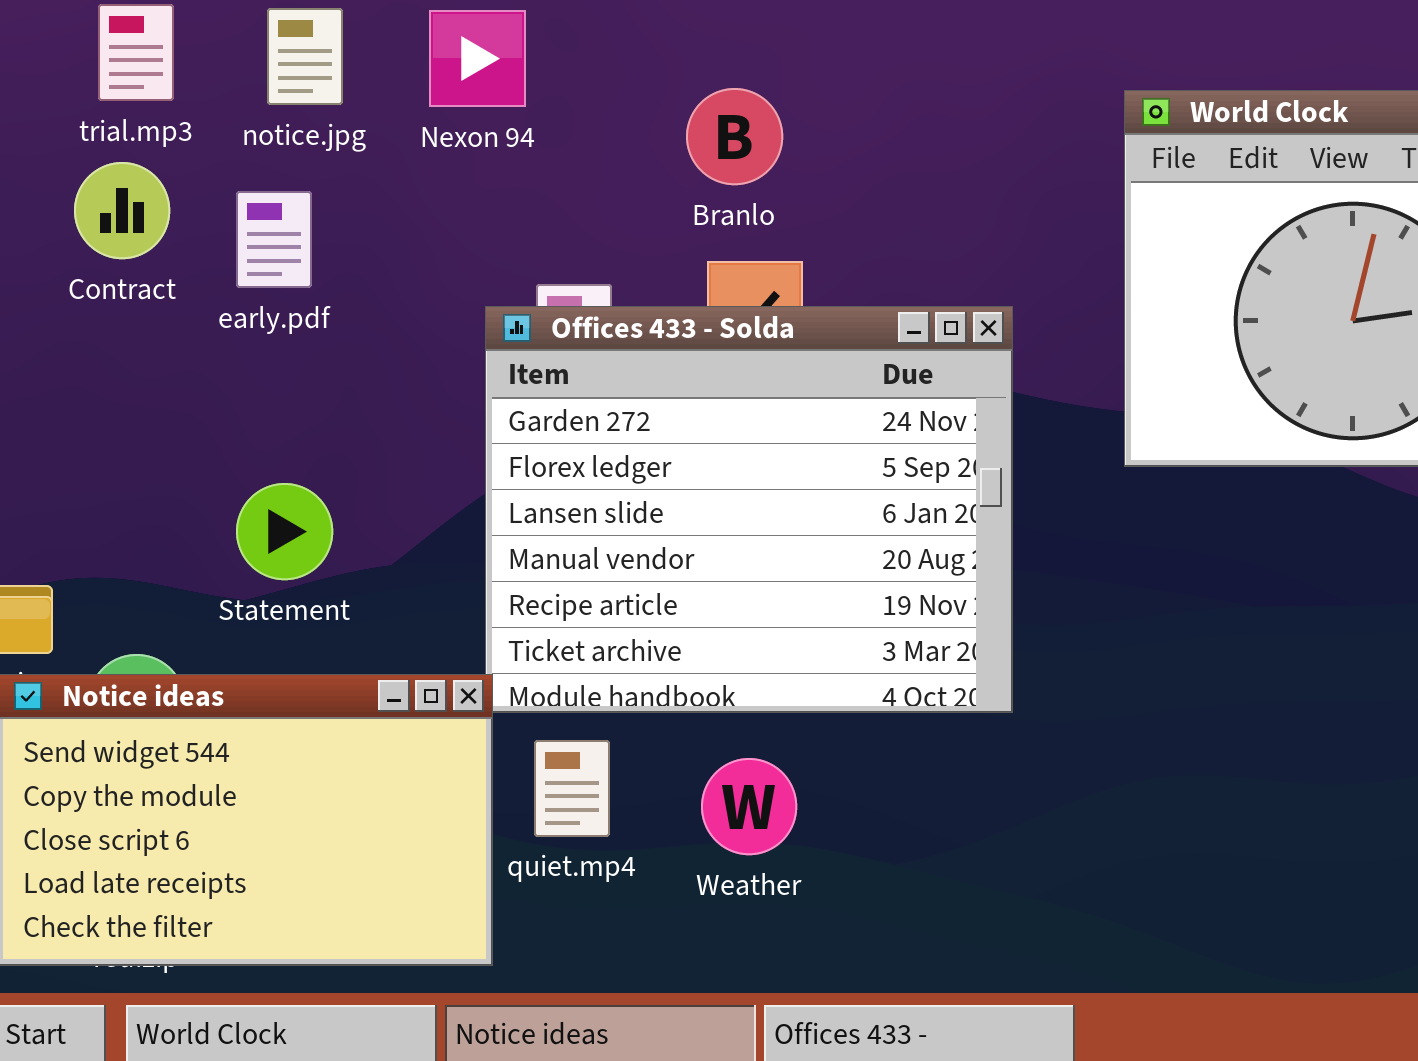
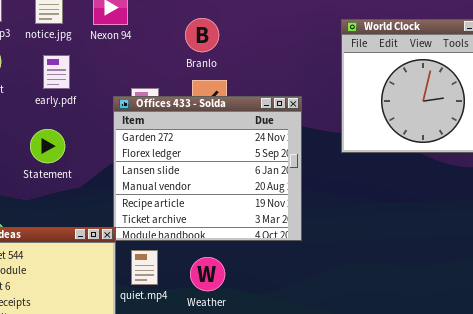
early.pdf: [236,191,312,288] -> [43,55,70,89], moved
Statement: [236,483,333,580] -> [30,129,65,163], moved

